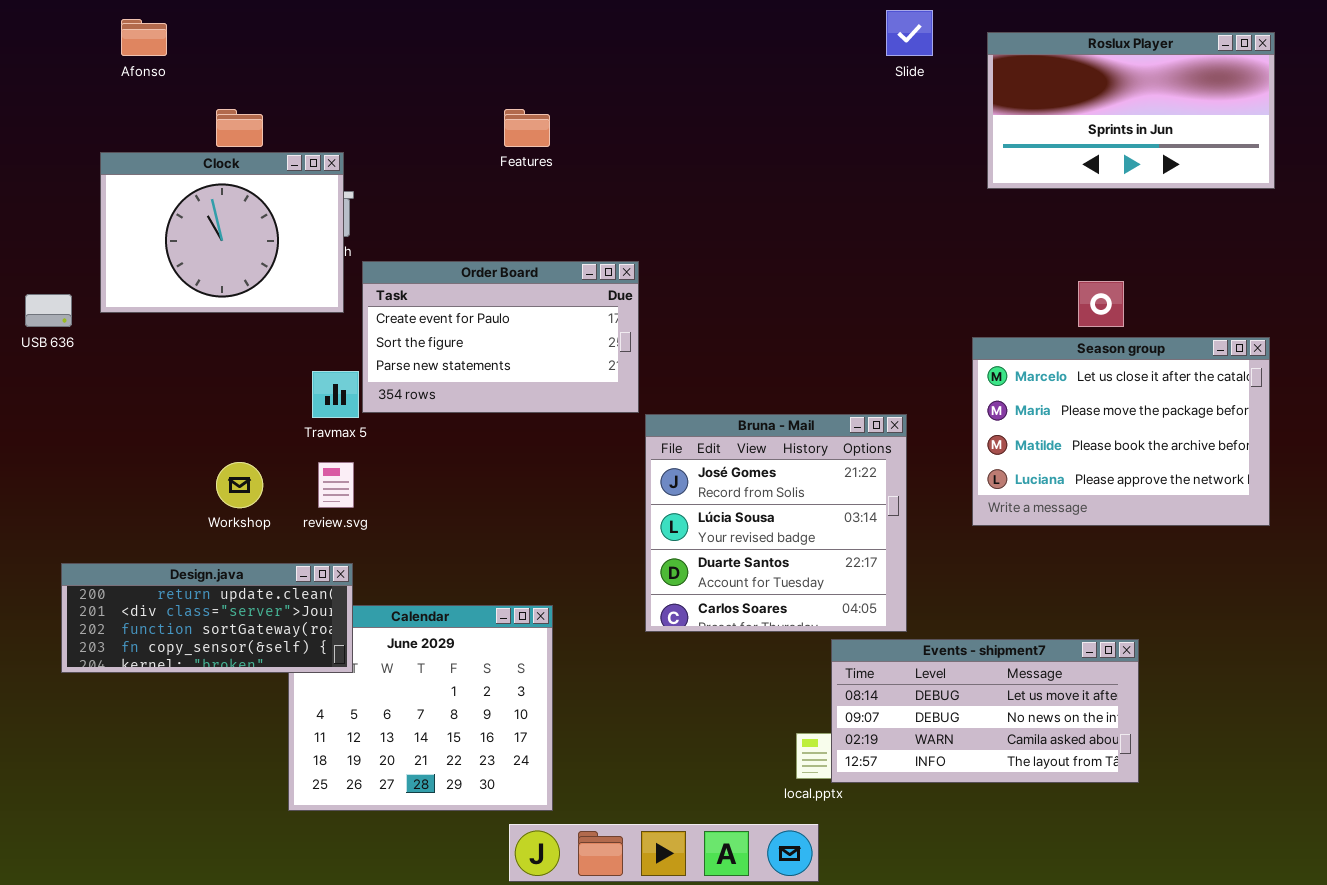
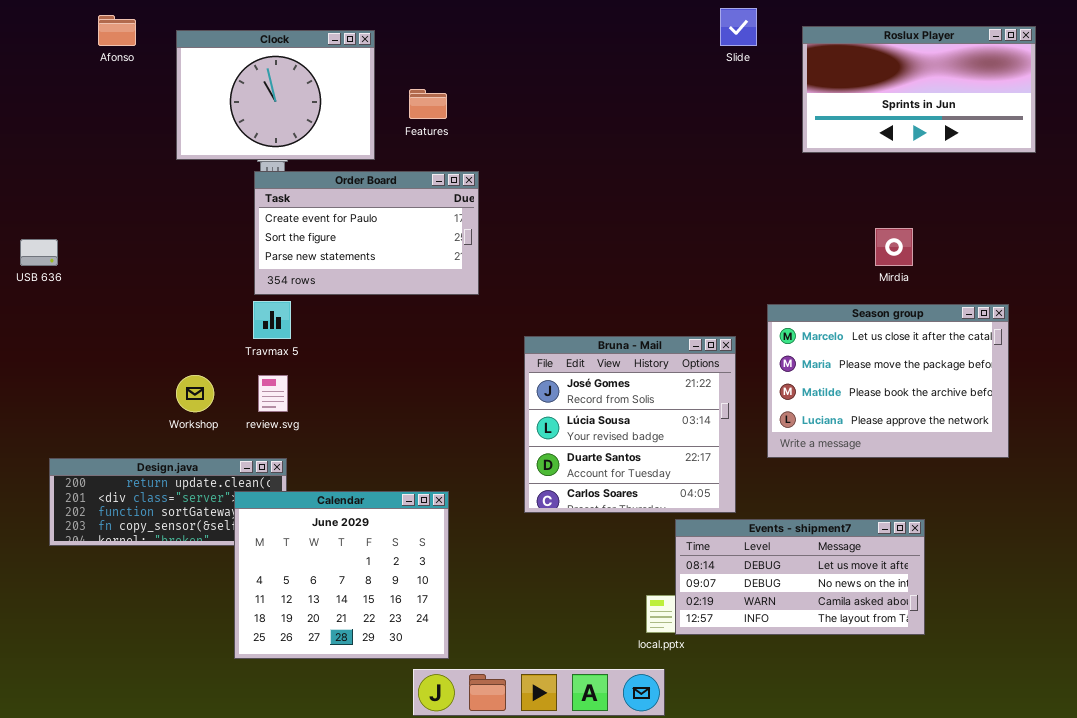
Clock: [100,152,344,313] -> [176,30,375,160], moved
Order Board: [362,261,639,413] -> [254,171,479,295], moved
Season group: [972,337,1270,526] -> [767,304,1009,458], moved
Calendar: [288,605,553,811] -> [234,491,449,659], raised

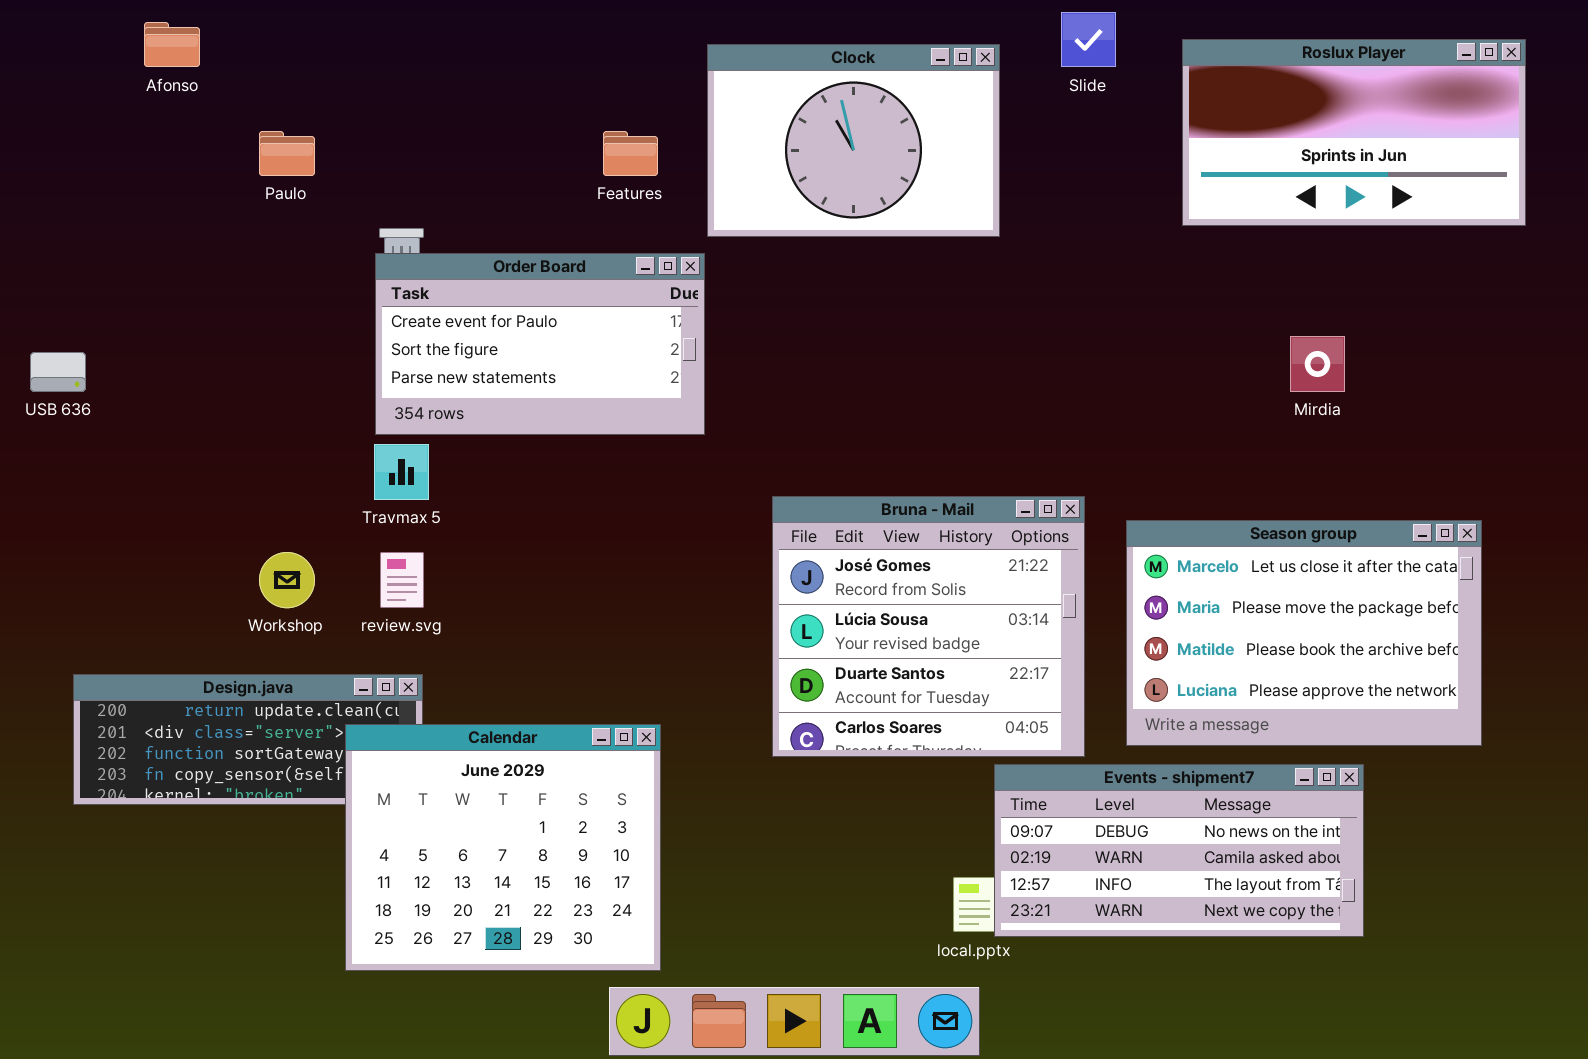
Clock: [176,30,375,160] -> [707,44,1000,237], moved
Season group: [767,304,1009,458] -> [1126,520,1482,746], moved
Events - shipment7: [675,519,925,635] -> [994,764,1364,937], scrolled down 1 row

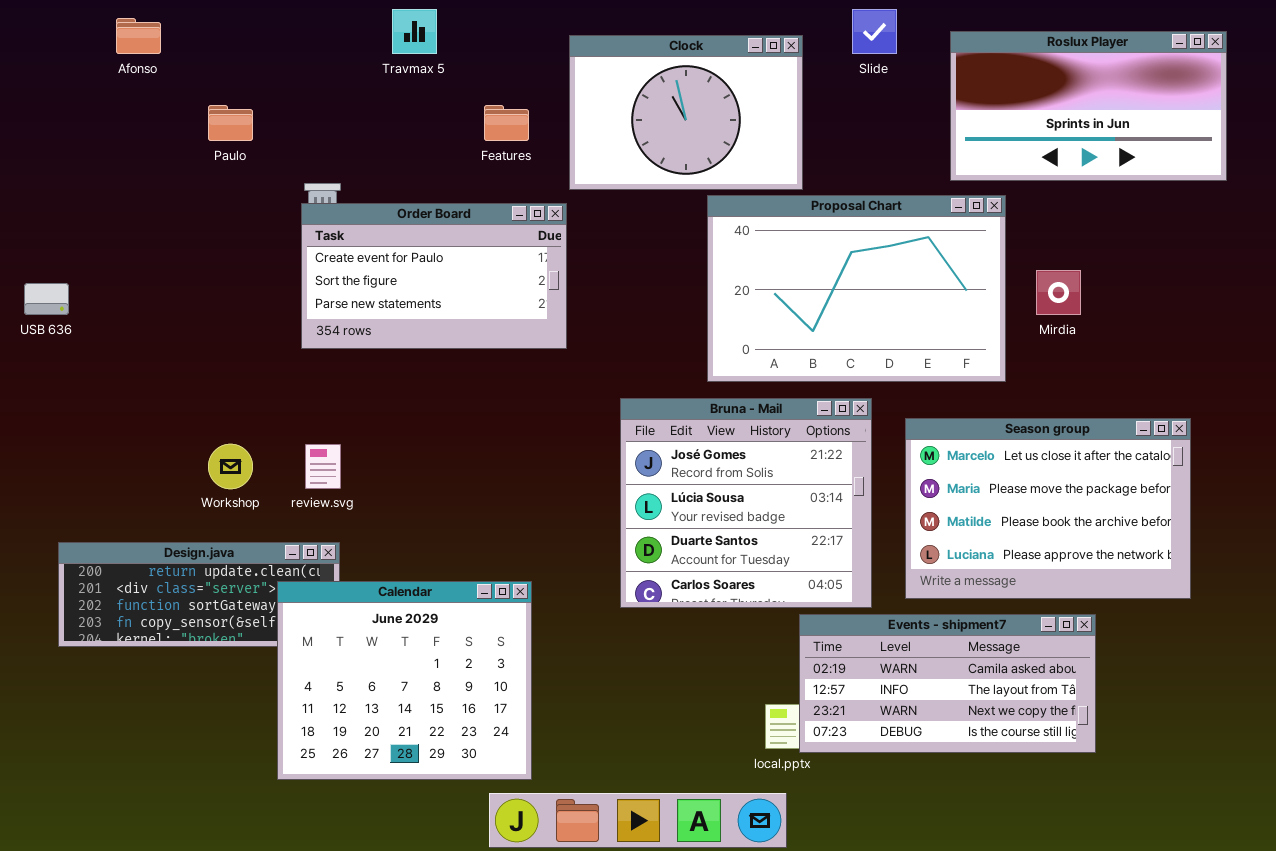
Proposal Chart: none -> [707,195,1006,382], opened
Travmax 5: [374,444,429,500] -> [392,9,437,54], moved
Events - shipment7: [994,764,1364,937] -> [799,614,1096,753], scrolled down 1 row

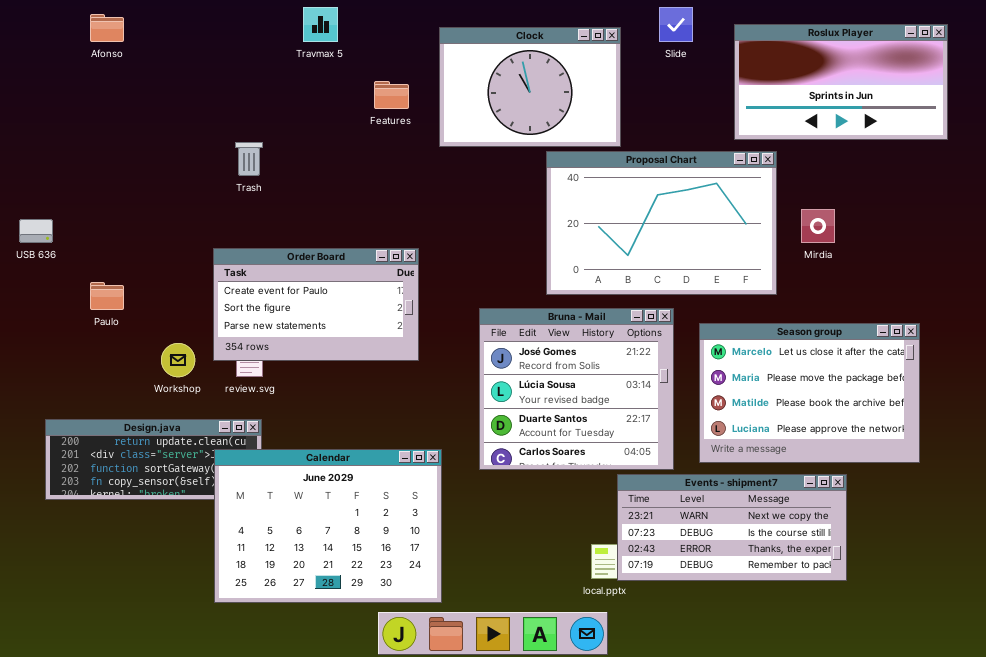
Paulo: [208,105,253,141] -> [90,282,124,310], moved
Order Board: [301,203,567,349] -> [213,248,419,361], moved
Calendar: [277,581,532,780] -> [214,449,442,603], resized
Events - shipment7: [799,614,1096,753] -> [617,474,847,581], scrolled down 2 rows

